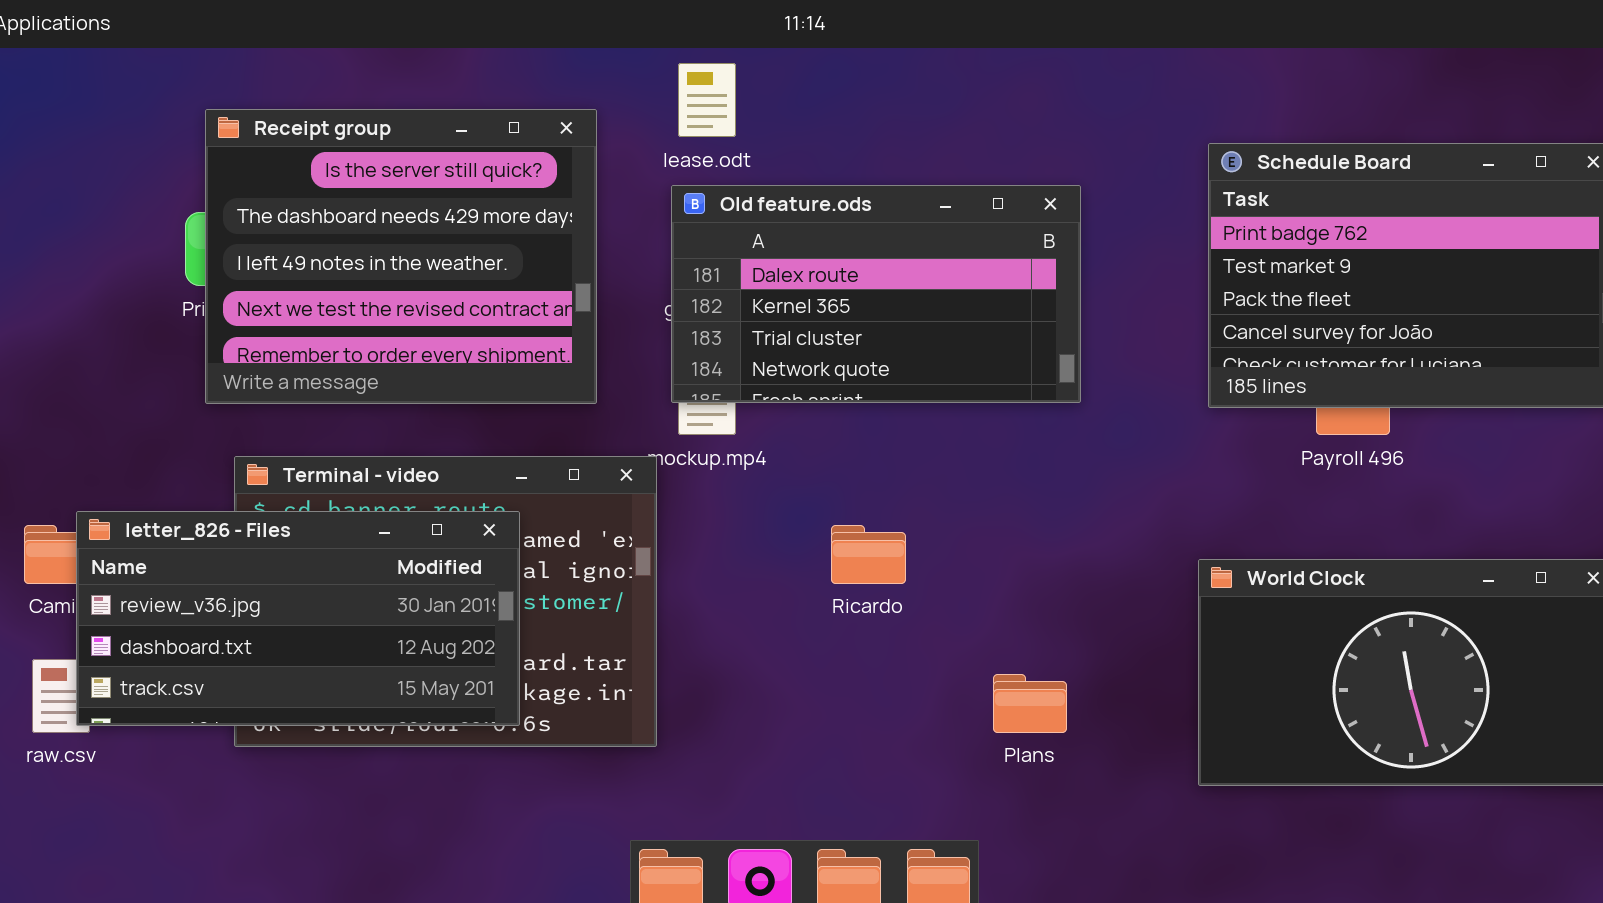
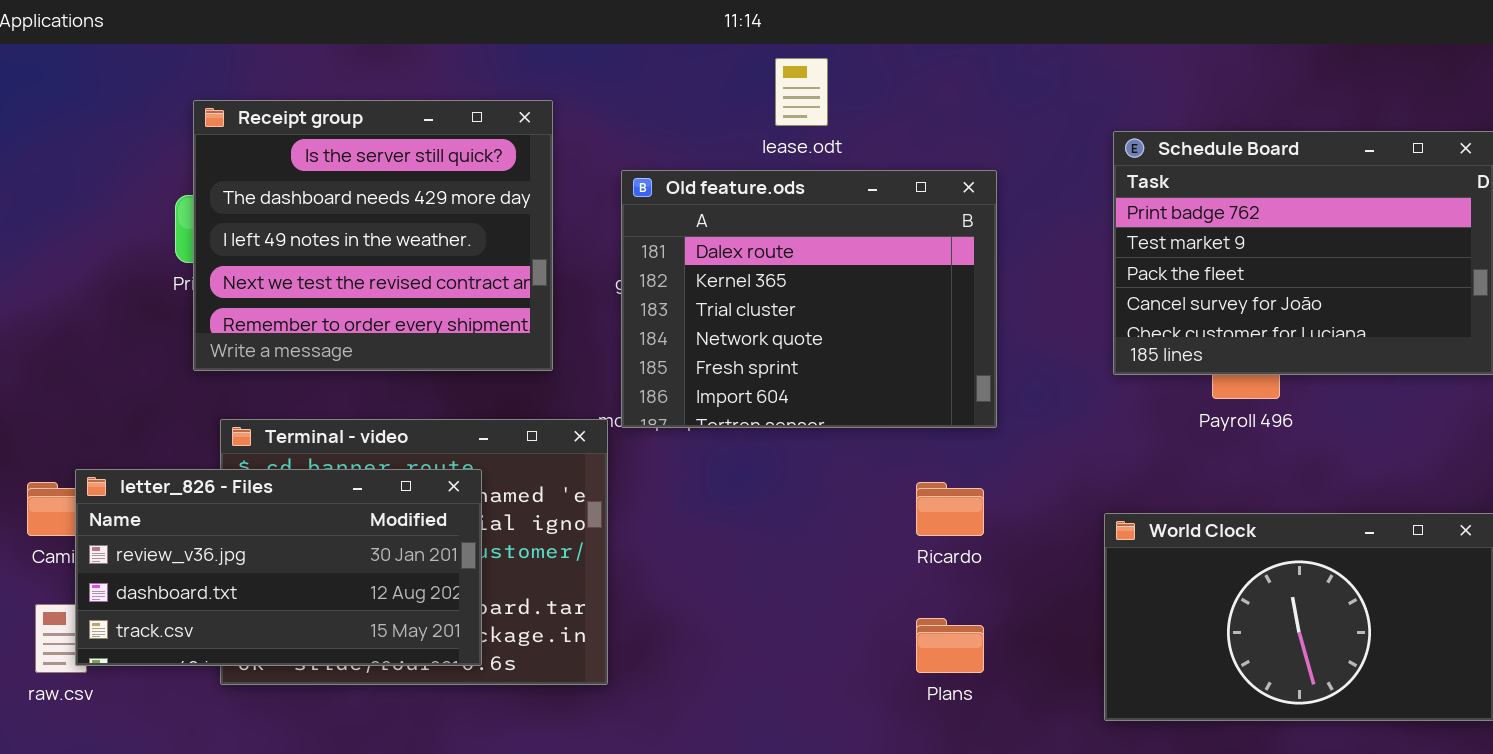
lease.odt: [678,63,736,137] -> [775,58,828,126], moved
Old feature.ods: [671,185,1081,403] -> [621,170,997,428], resized
Ricardo: [831,525,906,584] -> [916,482,984,536], moved

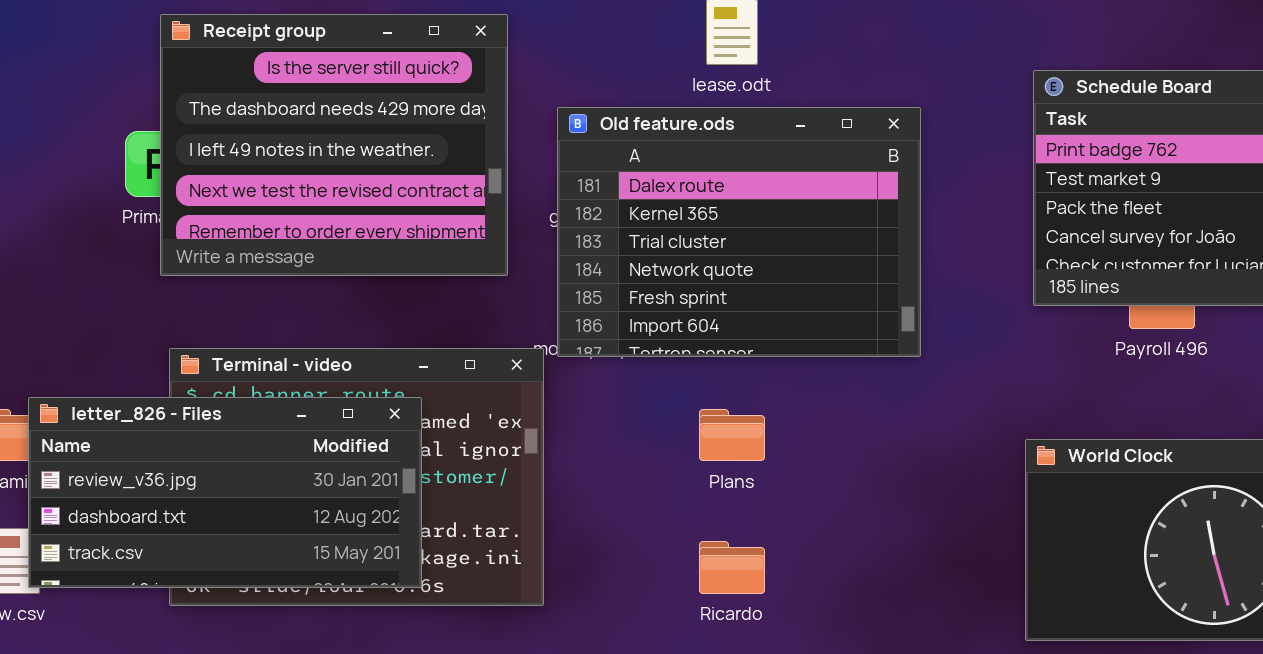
Receipt group: [193,100,553,371] -> [160,14,508,276], moved
Ricardo: [916,482,984,536] -> [699,541,765,594], moved
Plans: [916,618,984,673] -> [699,409,765,461], moved

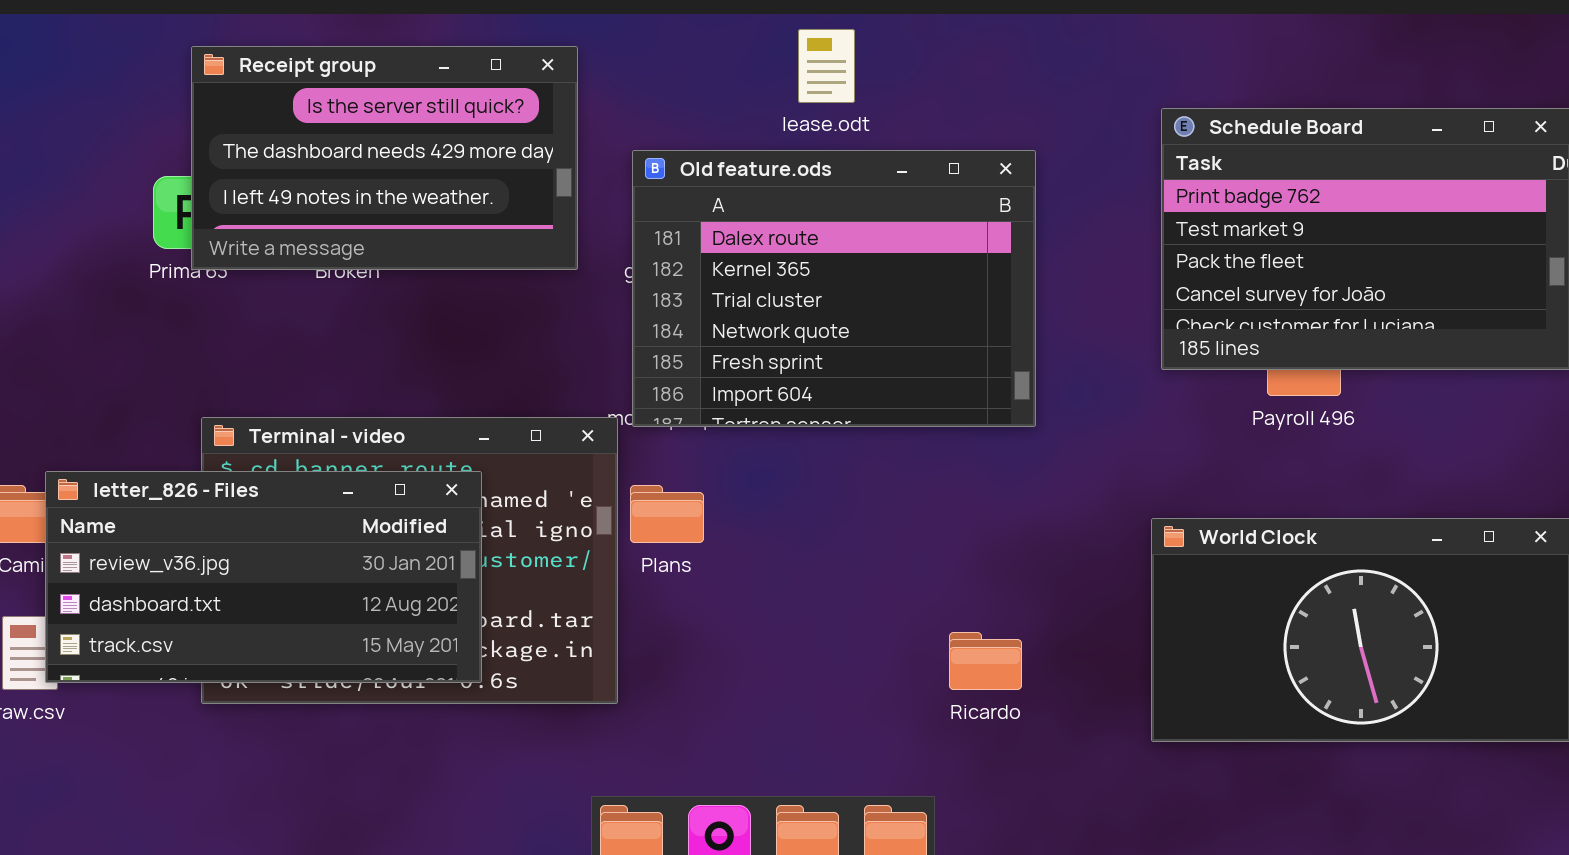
Receipt group: [160,14,508,276] -> [191,46,578,270], resized
Plans: [699,409,765,461] -> [630,485,704,543], moved
Ricardo: [699,541,765,594] -> [949,632,1022,690], moved

